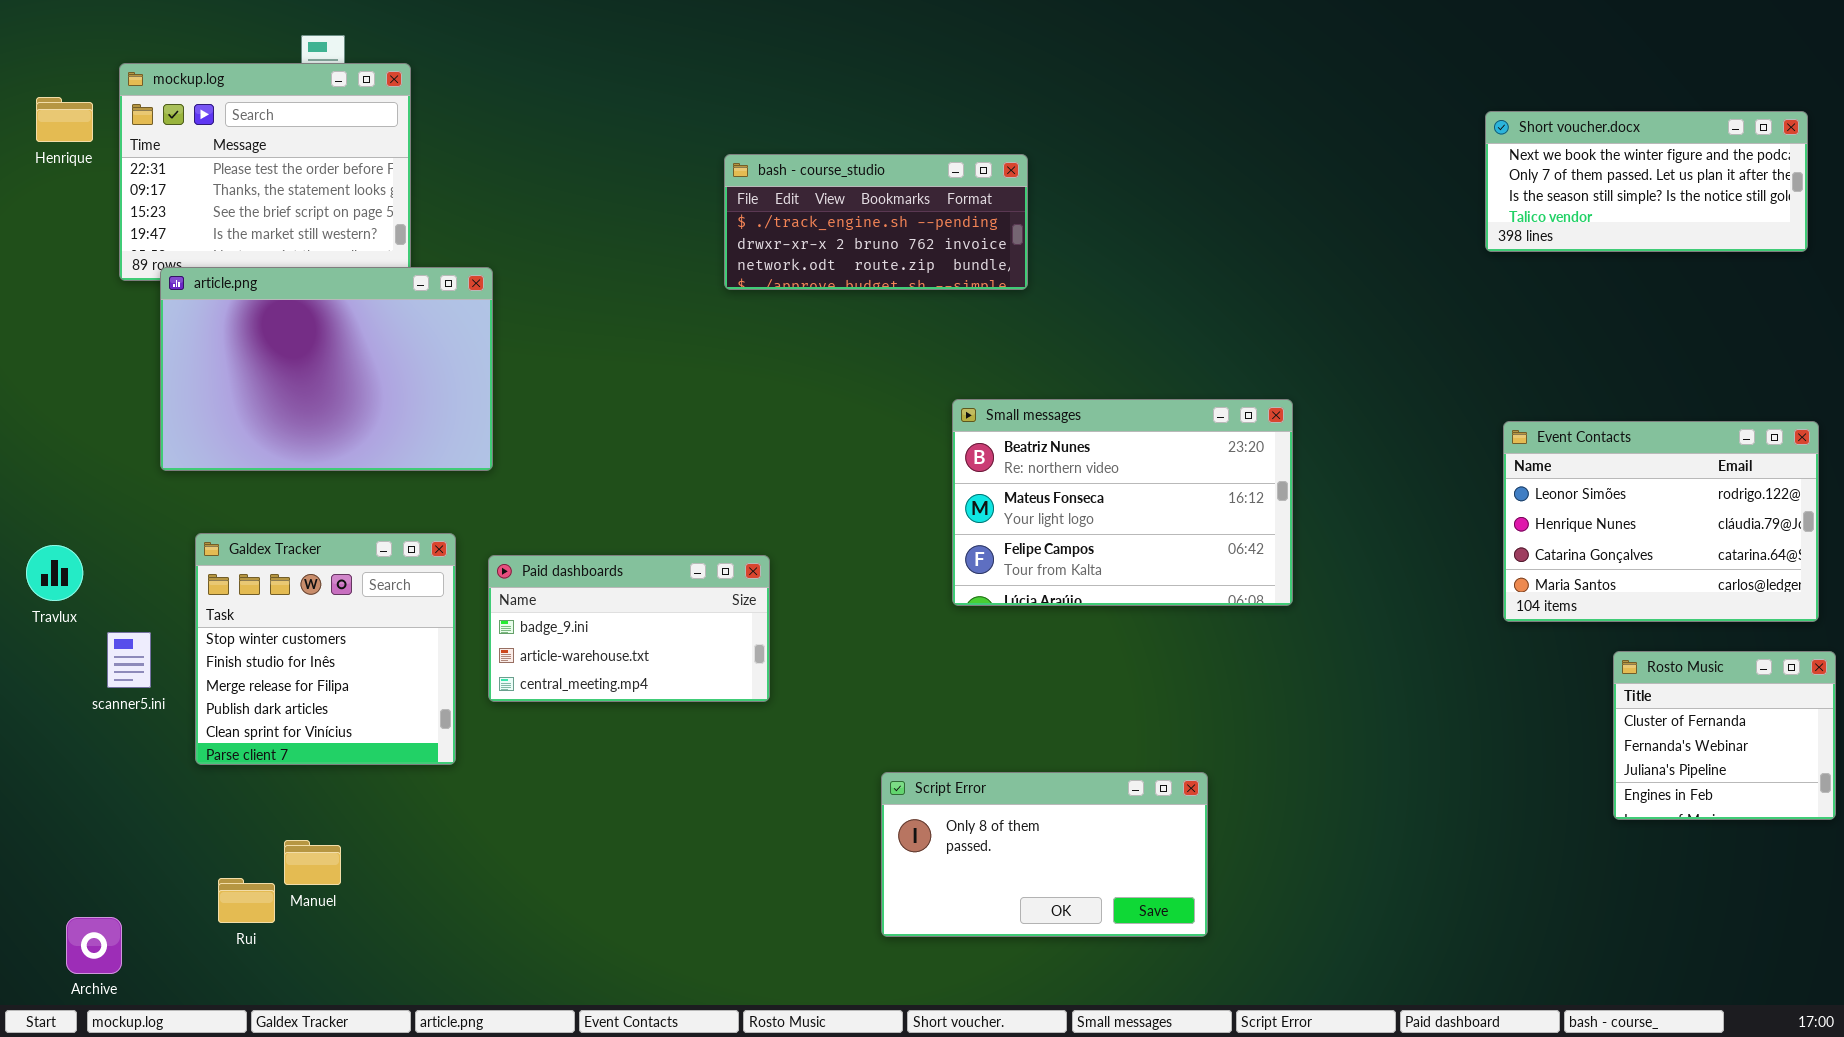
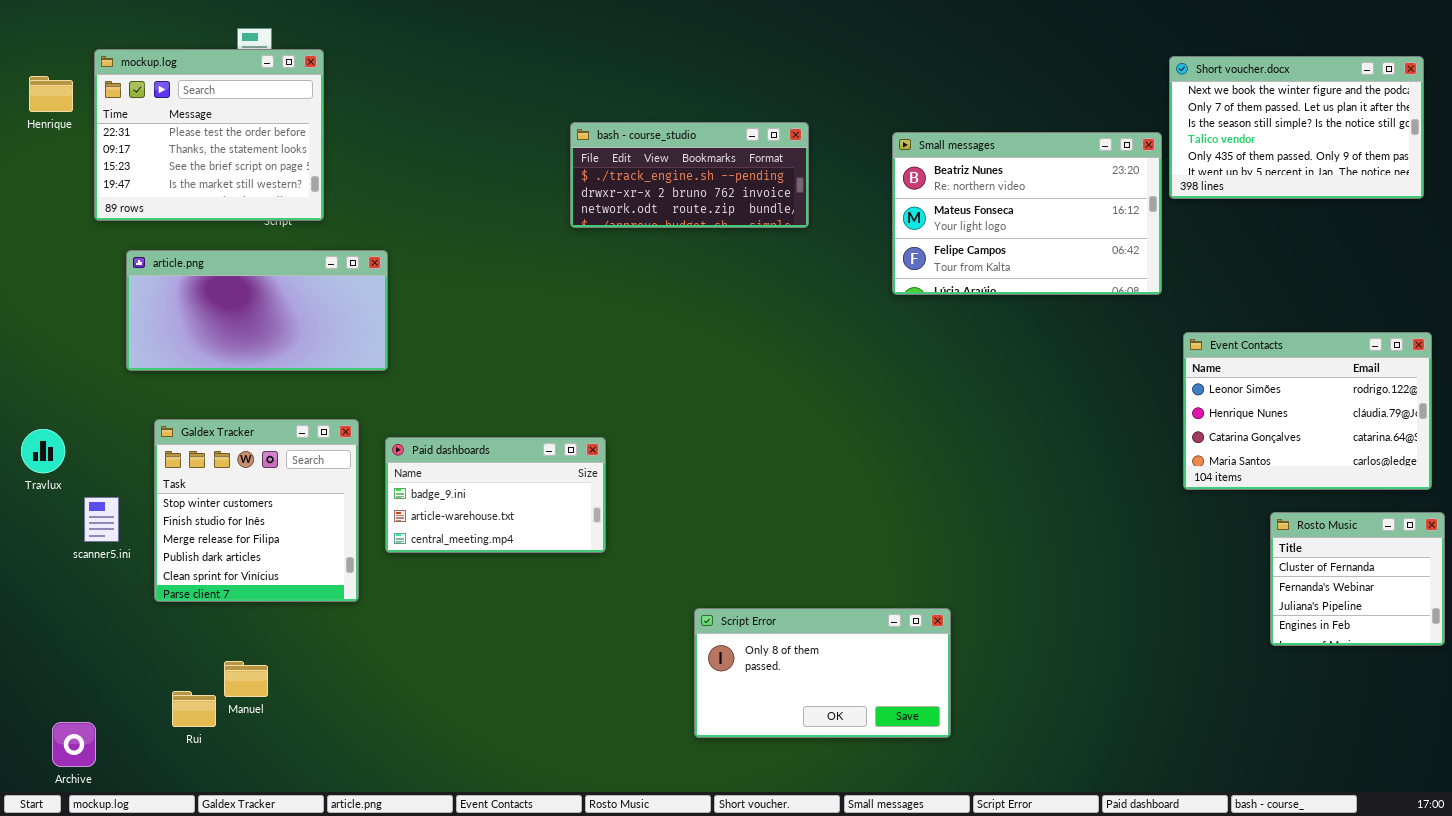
Short voucher.docx: [1485,111,1808,252] -> [1169,56,1424,199], resized
article.png: [160,267,493,471] -> [126,250,388,371], resized
Small messages: [952,399,1293,606] -> [892,132,1162,295], moved

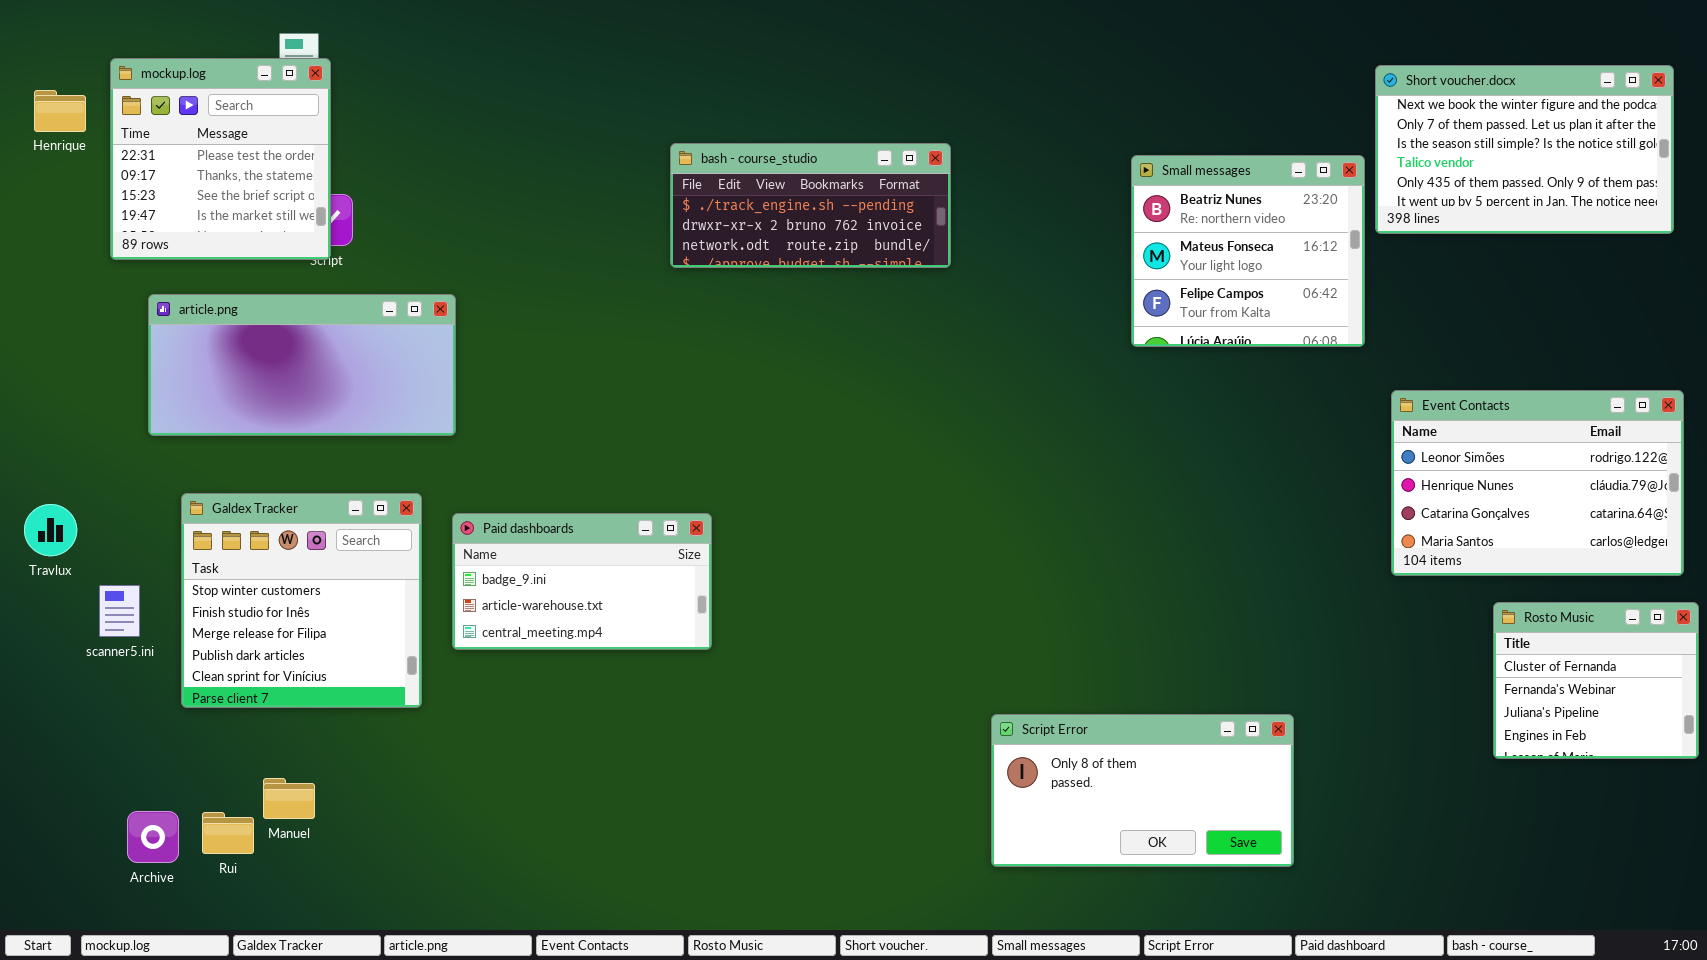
mockup.log: [94,49,324,221] -> [110,58,331,260], resized
Small messages: [892,132,1162,295] -> [1131,155,1365,347], resized
Script Error: [694,608,951,738] -> [991,714,1294,867], moved
Archive: [52,722,96,767] -> [127,811,179,863], moved

